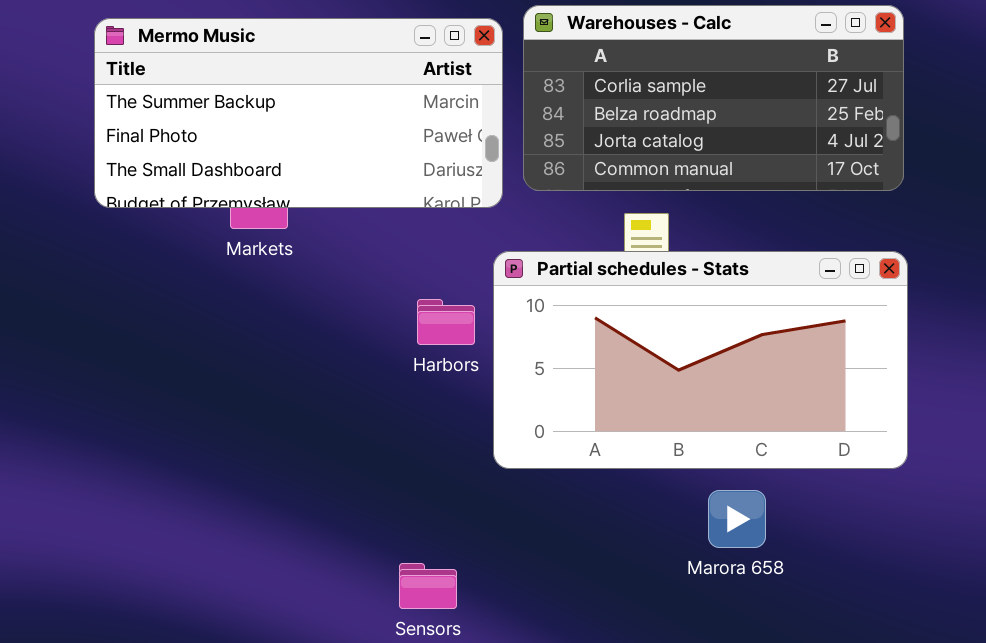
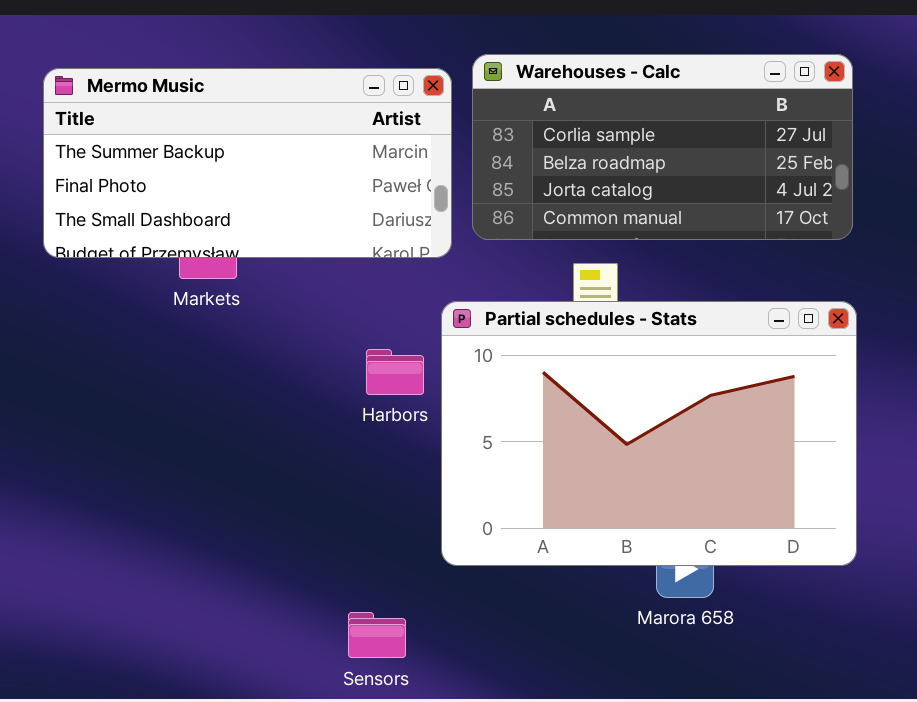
Partial schedules - Stats: [493,251,908,469] -> [441,301,857,566], resized

